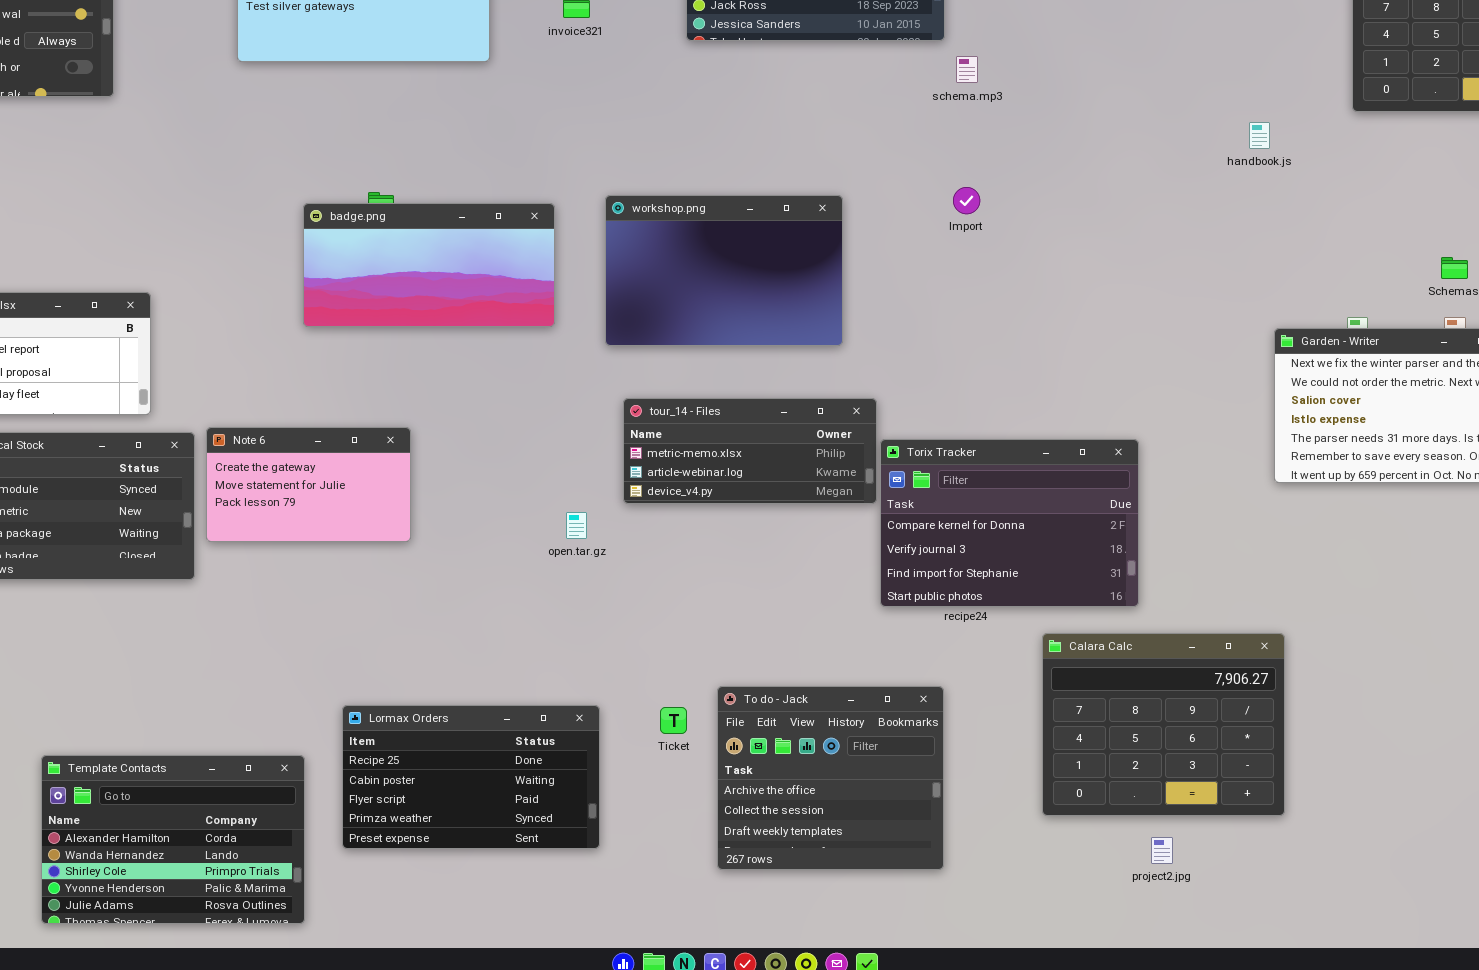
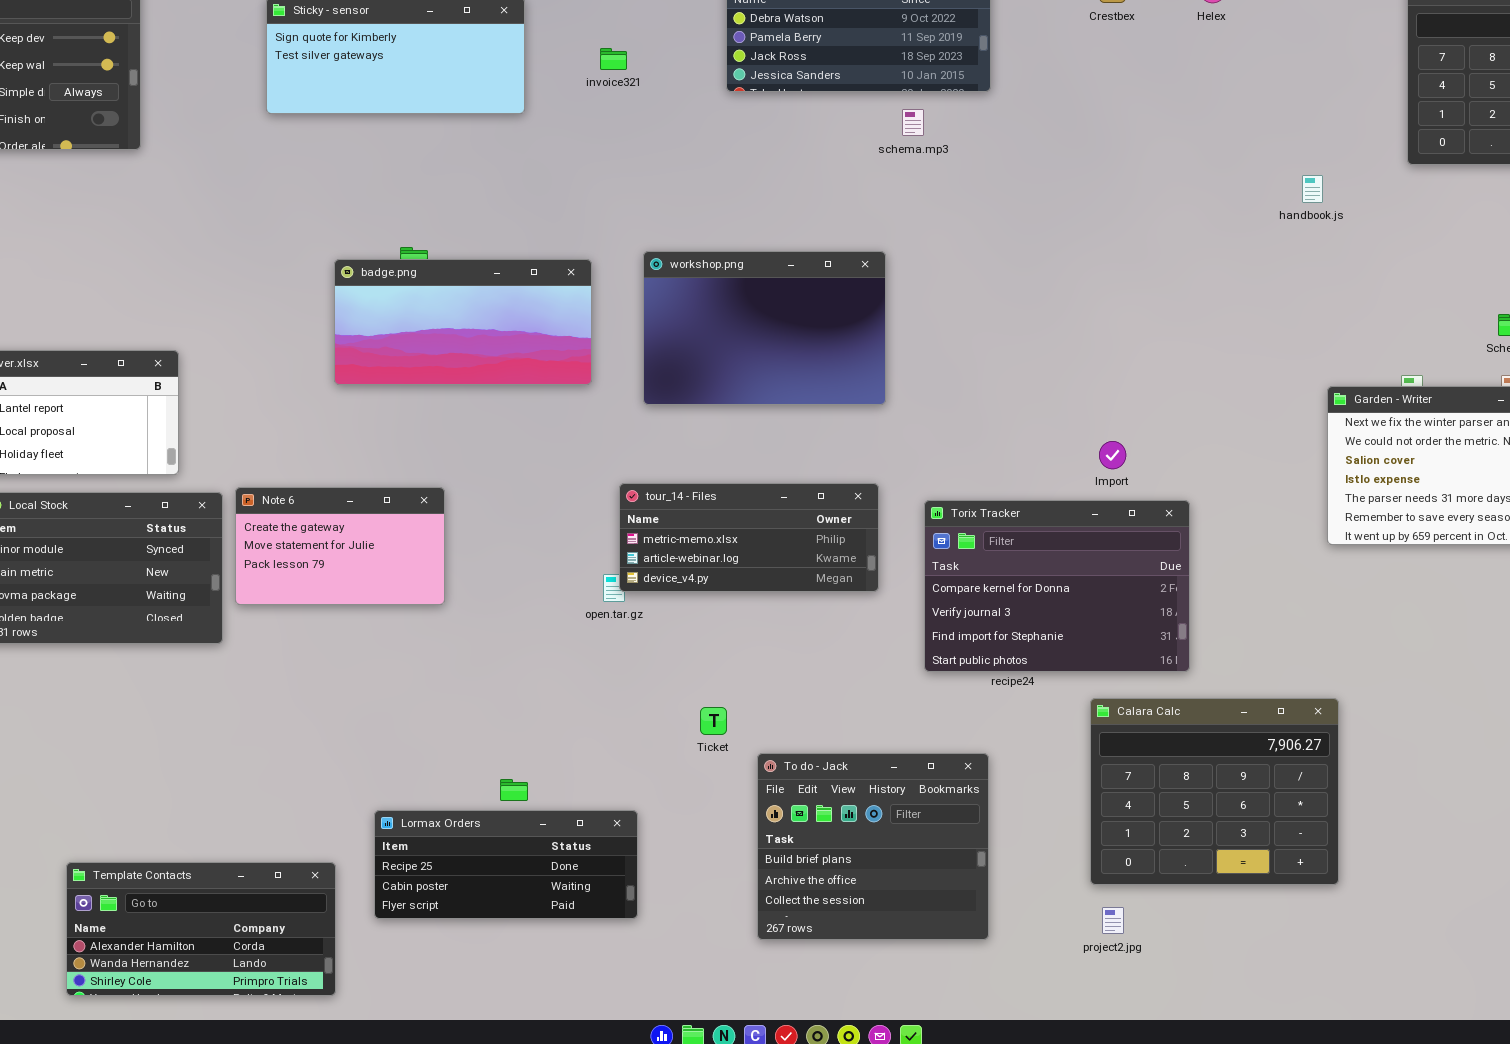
schema.mp3: [956,56,978,83] -> [902,109,924,136], moved
Import: [953,187,980,214] -> [1099,441,1126,469], moved
tour_14 - Files: [623,398,877,504] -> [619,483,879,592], moved
To do - Jack: [717,686,944,870] -> [757,753,989,940], scrolled up 1 row
Lormax Orders: [342,705,600,849] -> [374,810,638,919], resized
Ticket: [660,707,687,734] -> [700,707,727,735], moved
Template Contacts: [41,755,305,924] -> [66,862,336,996], resized
project2.jpg: [1151,837,1173,864] -> [1102,907,1124,934], moved

